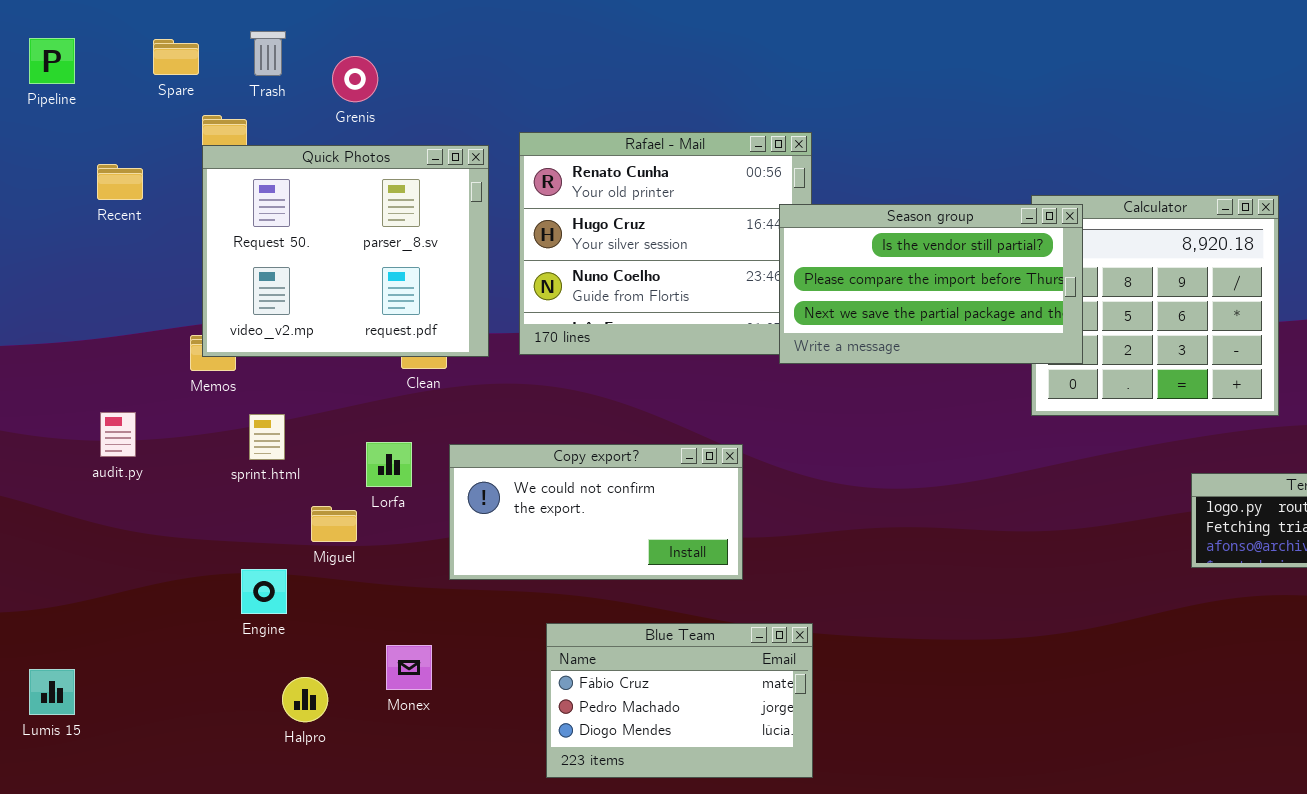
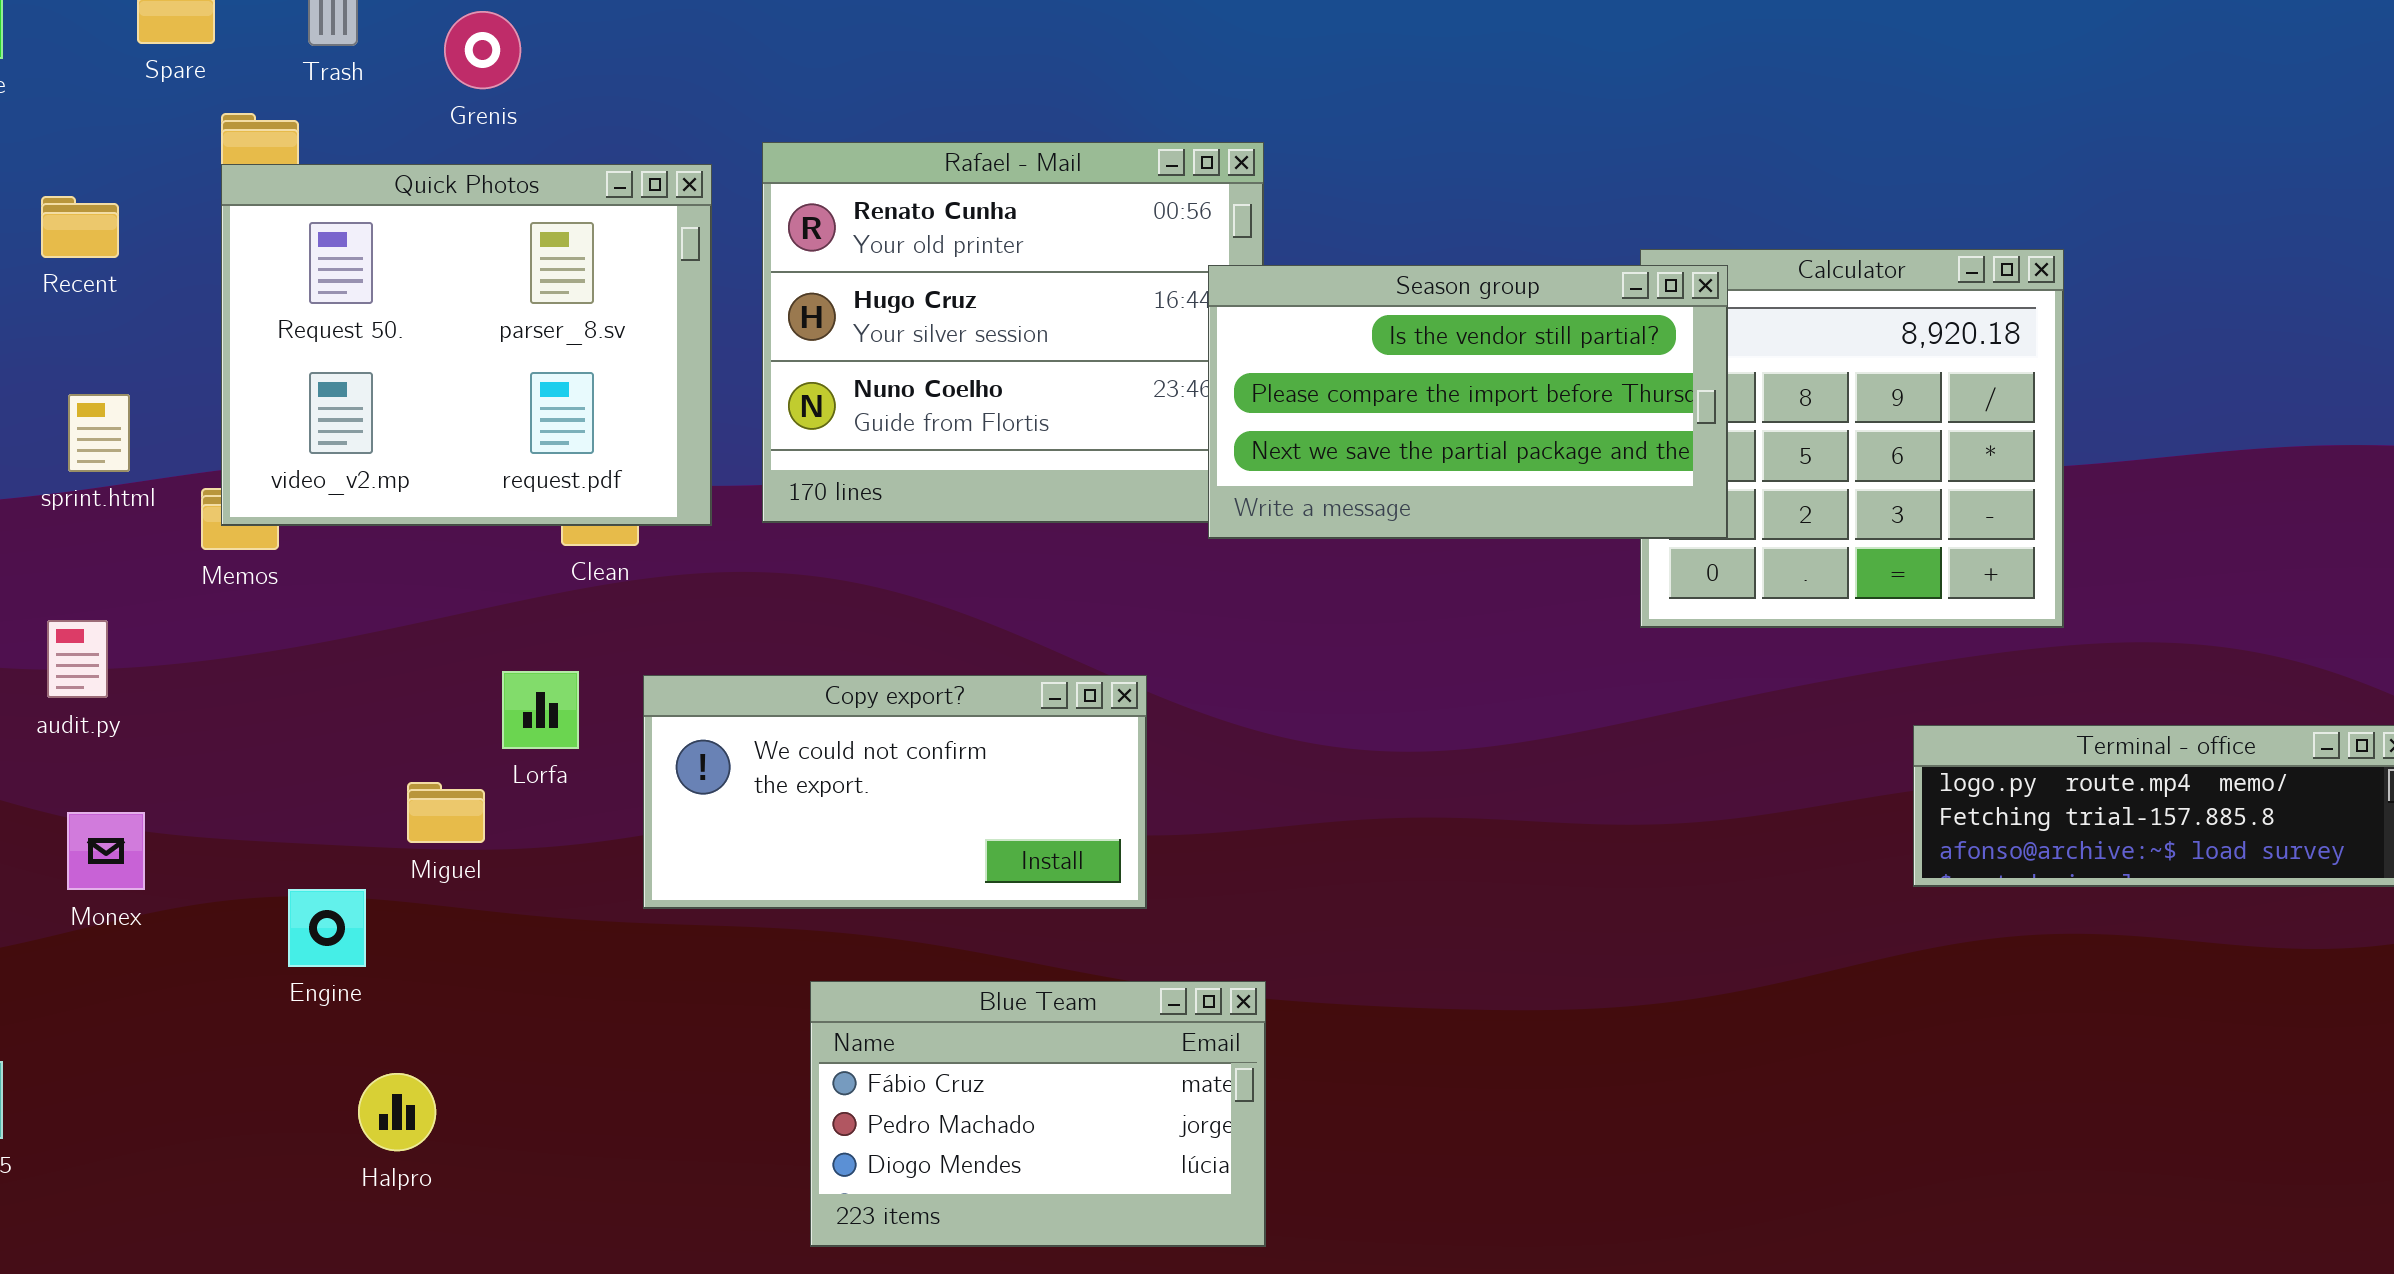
sprint.html: [249,414,285,460] -> [68,394,130,472], moved
Monex: [386,645,432,690] -> [67,812,145,890], moved

